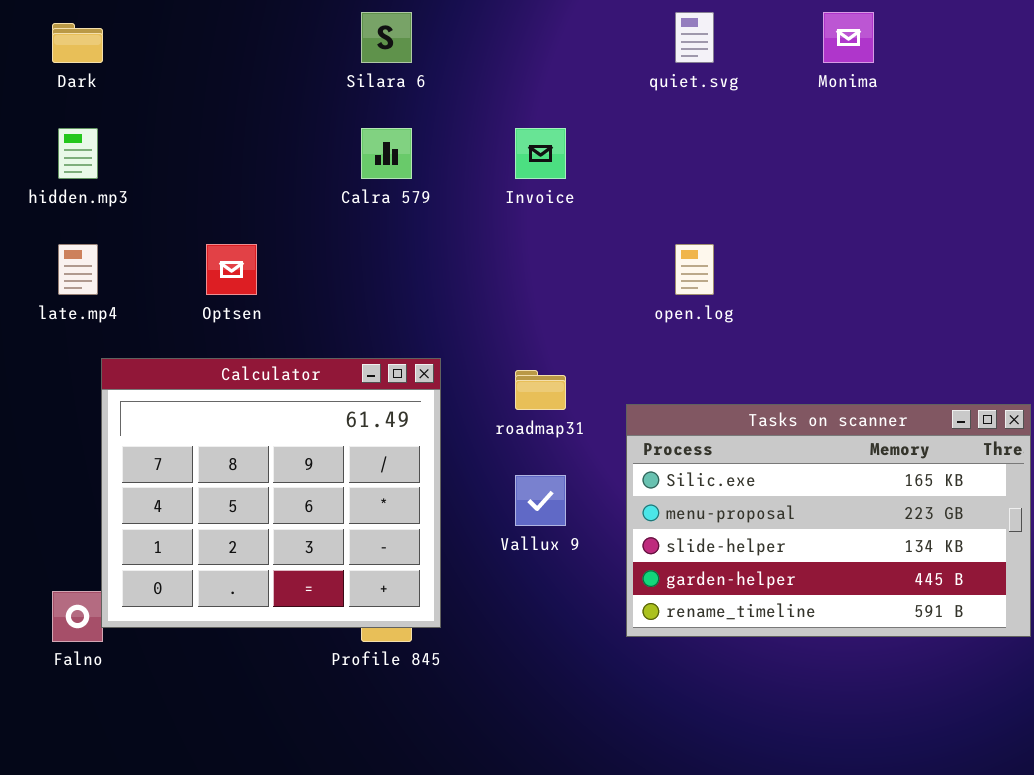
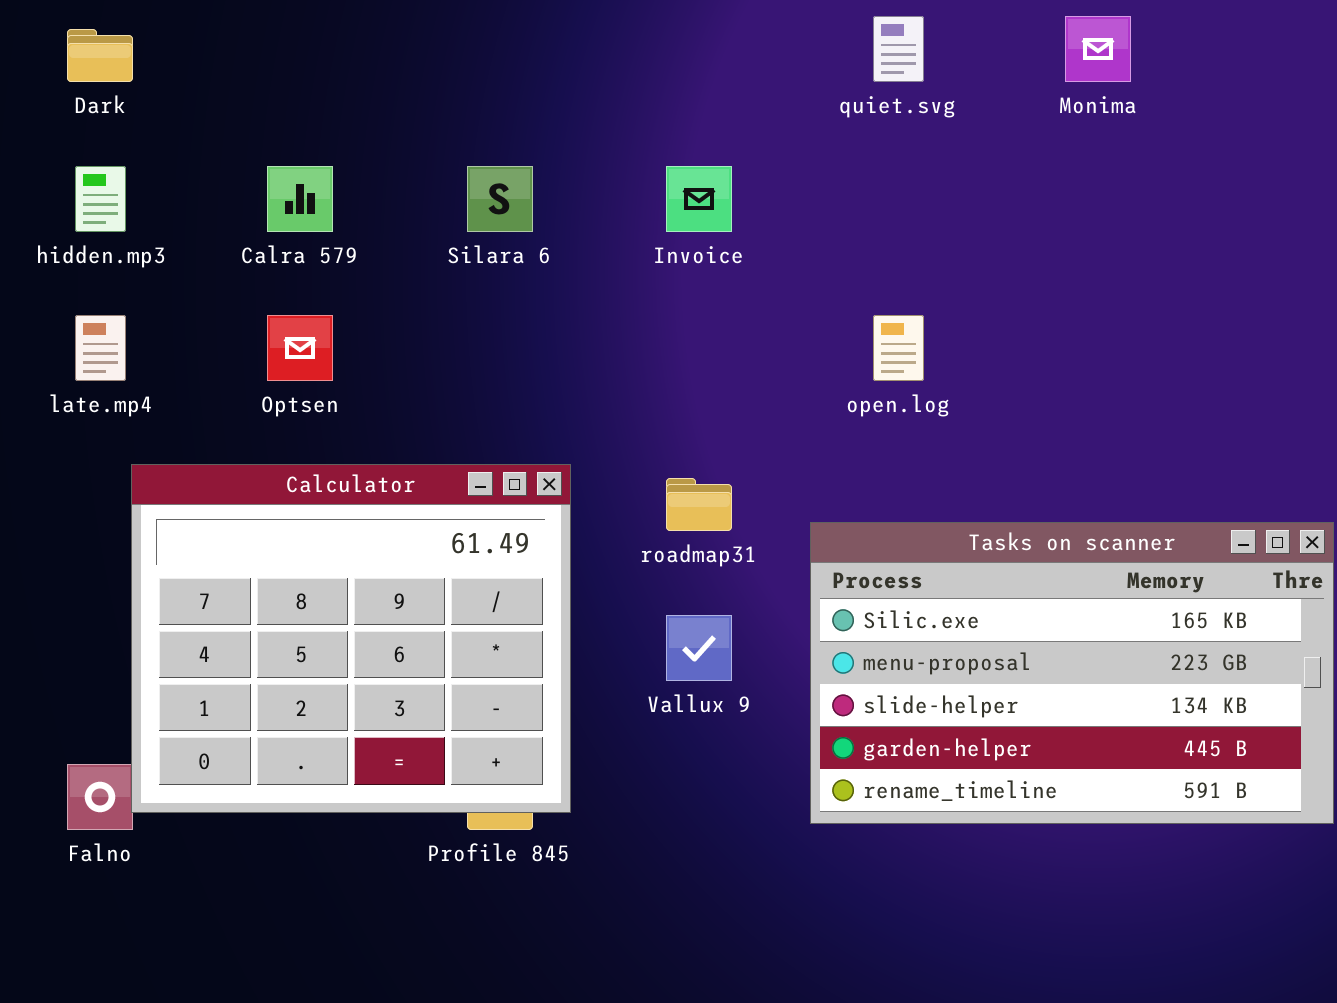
Silara 6: [361,12,412,63] -> [467,166,533,232], moved
Calra 579: [361,128,412,179] -> [267,166,333,232], moved

